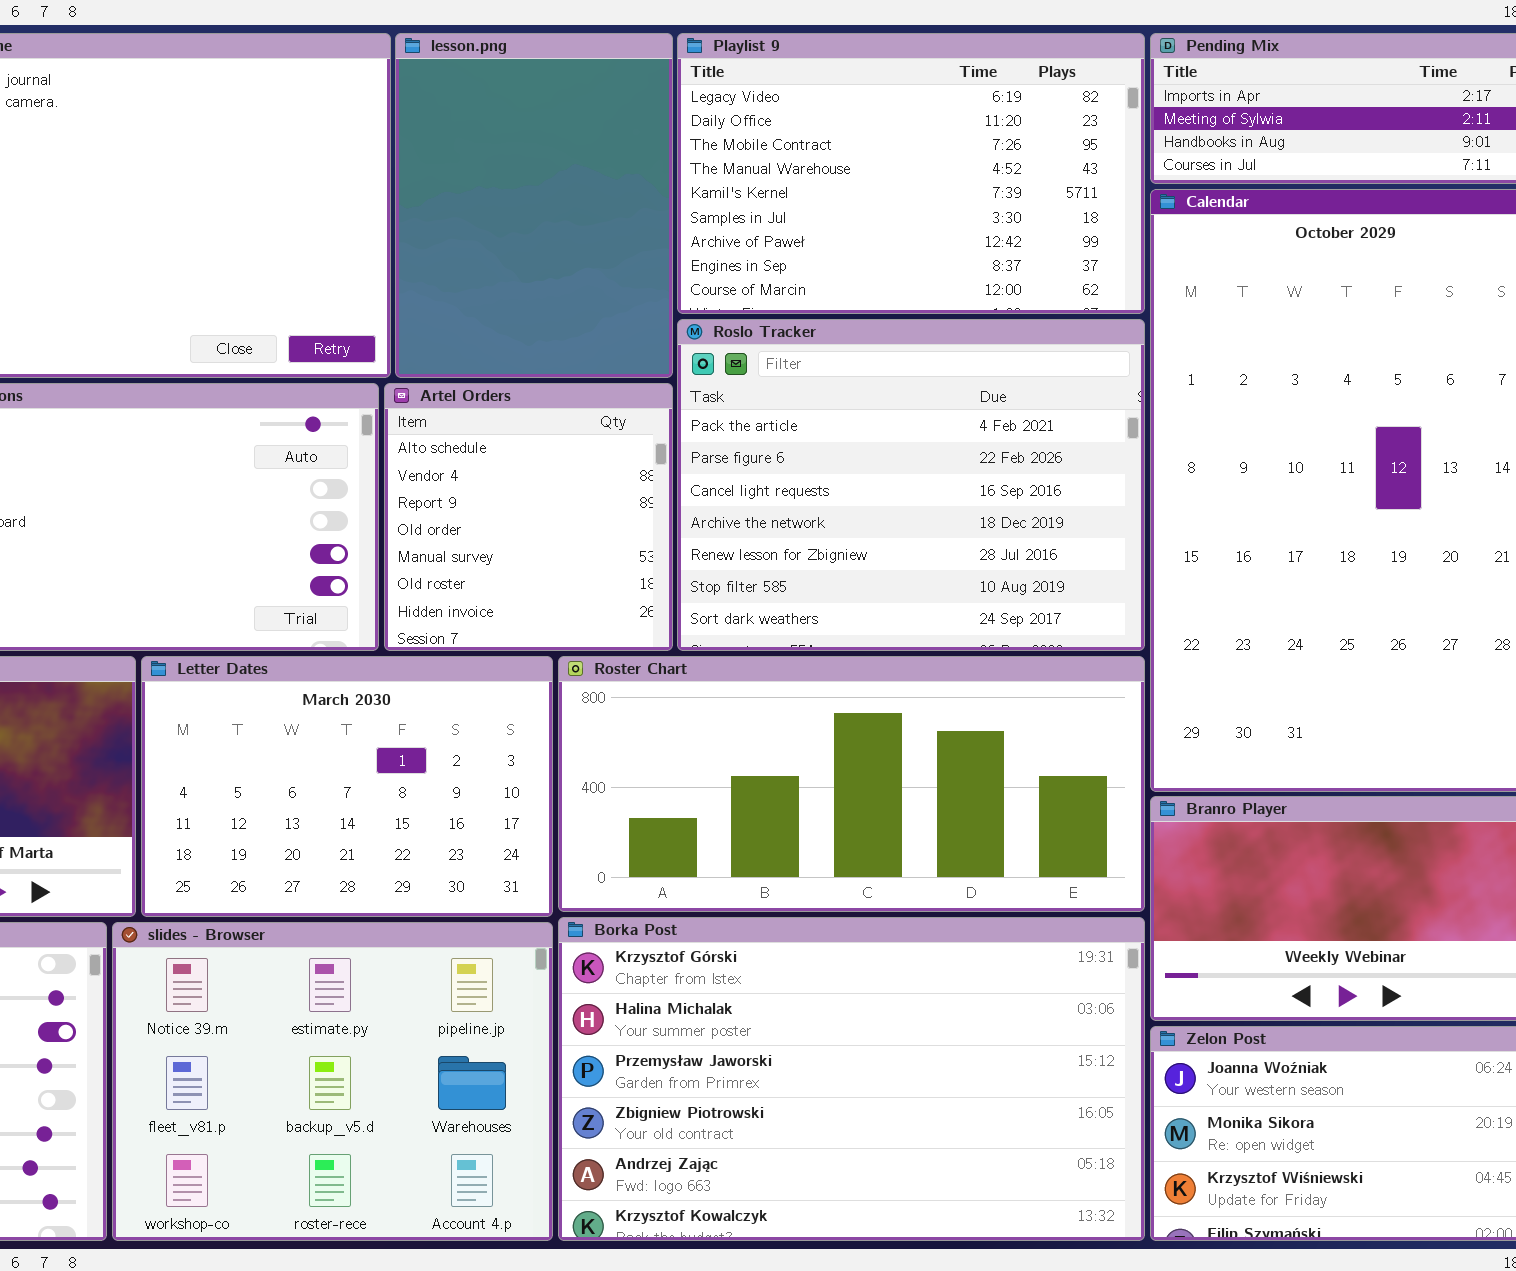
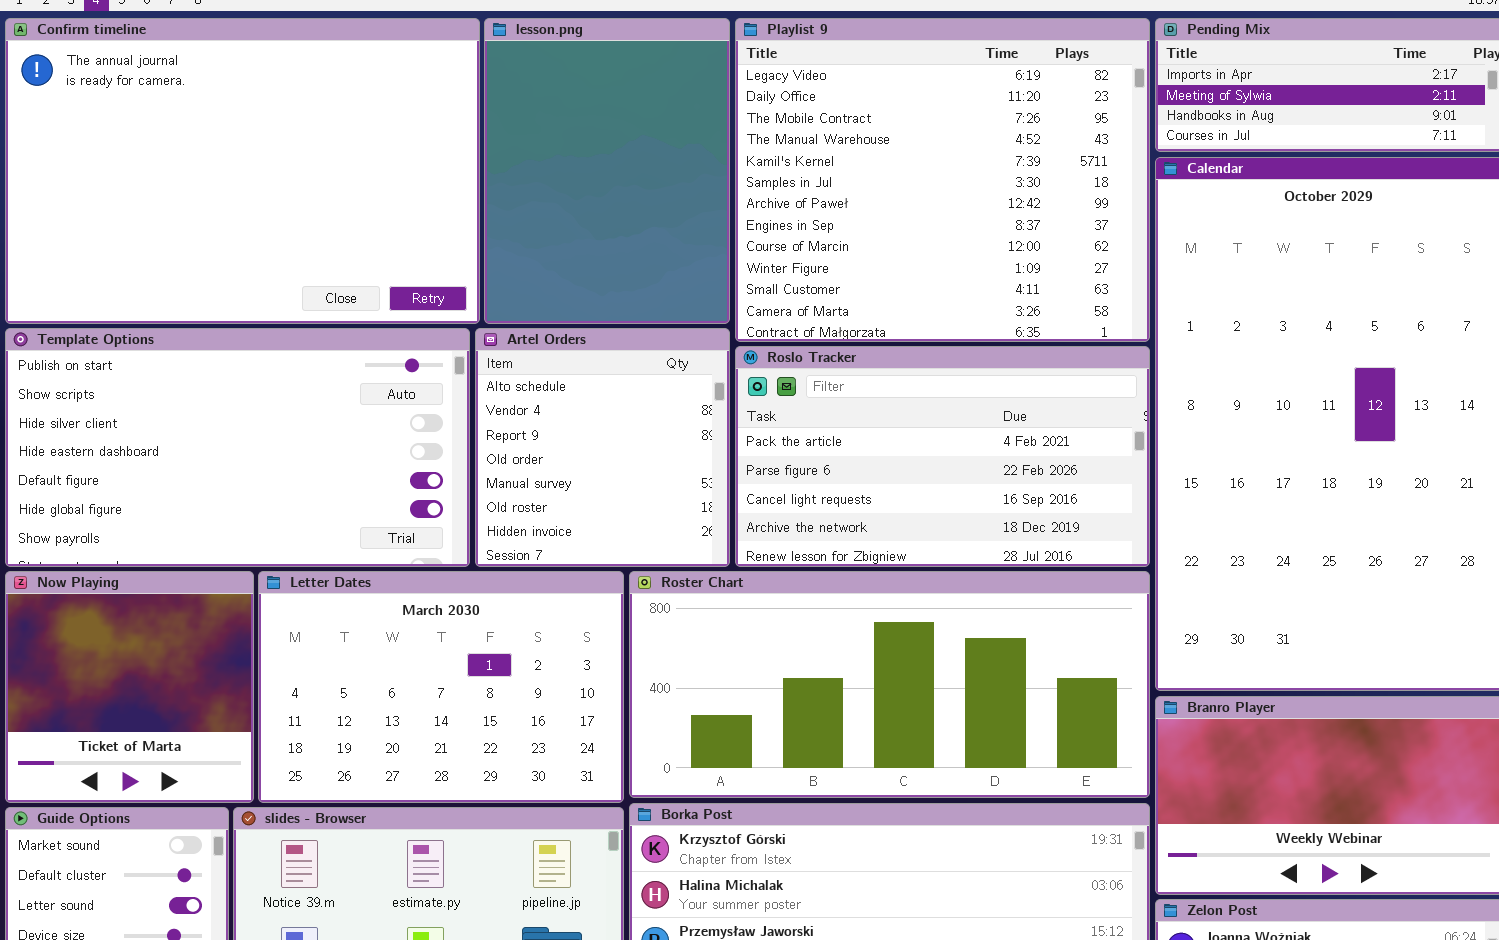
Playlist 9: [677,33,1145,314] -> [735,18,1150,342], resized
Roslo Tracker: [677,319,1145,651] -> [735,346,1150,567], resized

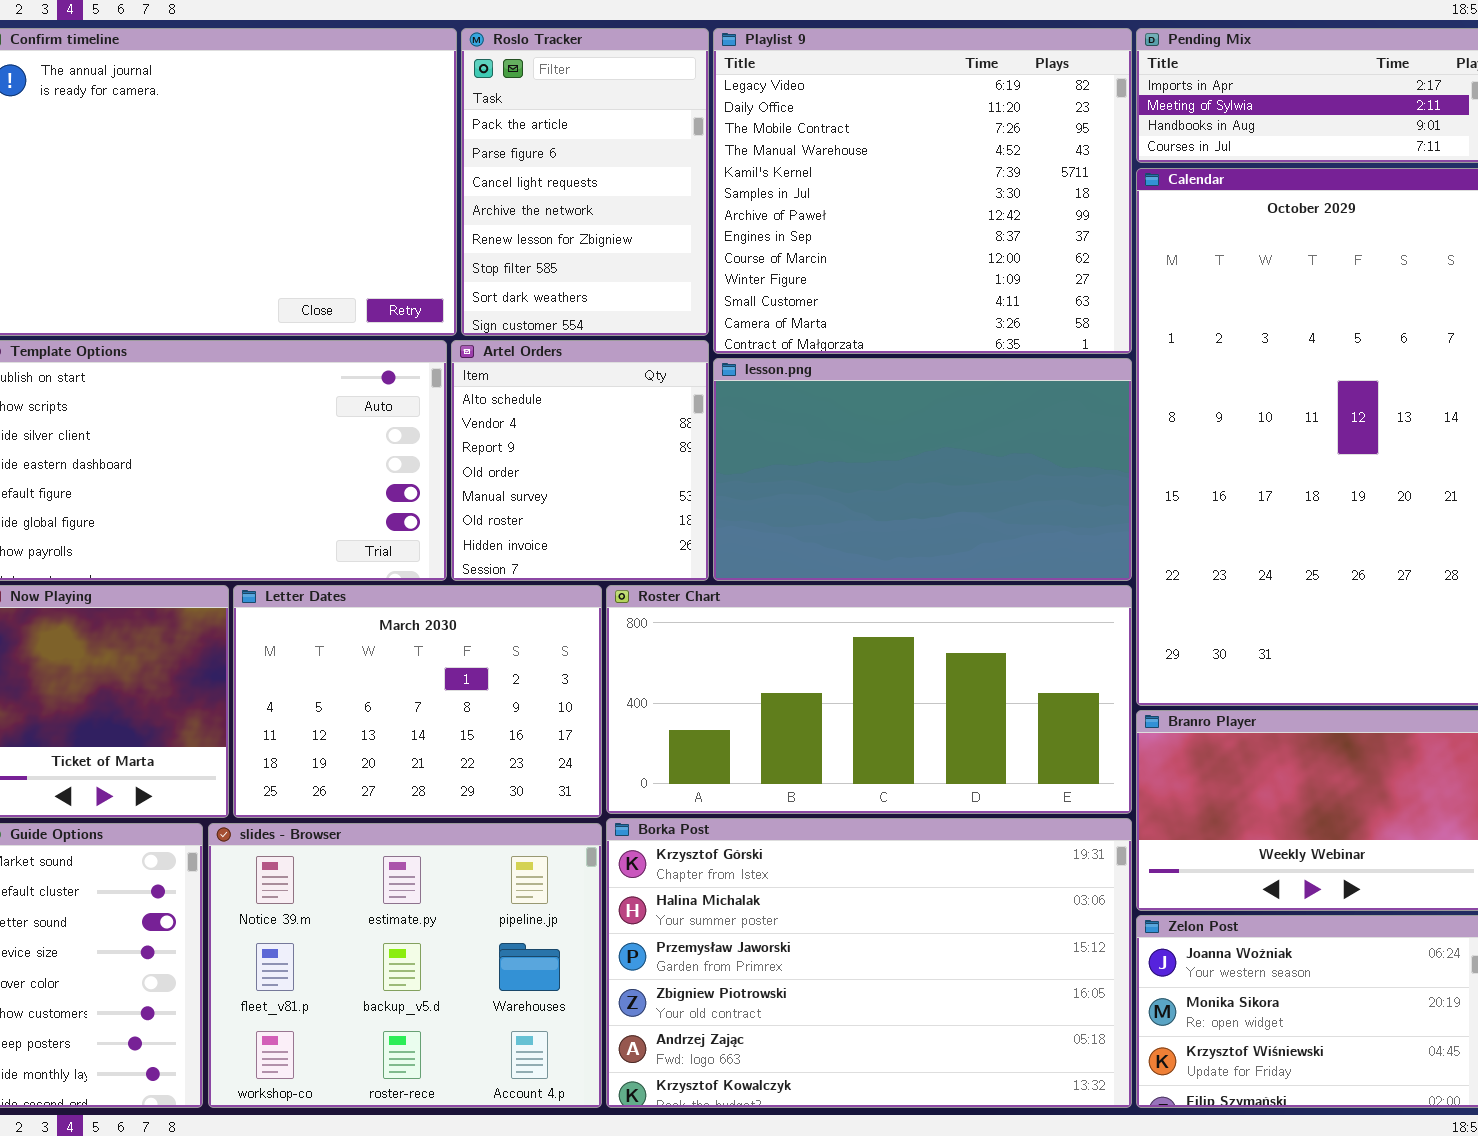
lesson.png: [484,18,730,324] -> [713,358,1132,581], moved, resized
Roslo Tracker: [735,346,1150,567] -> [461,28,709,336], moved, resized

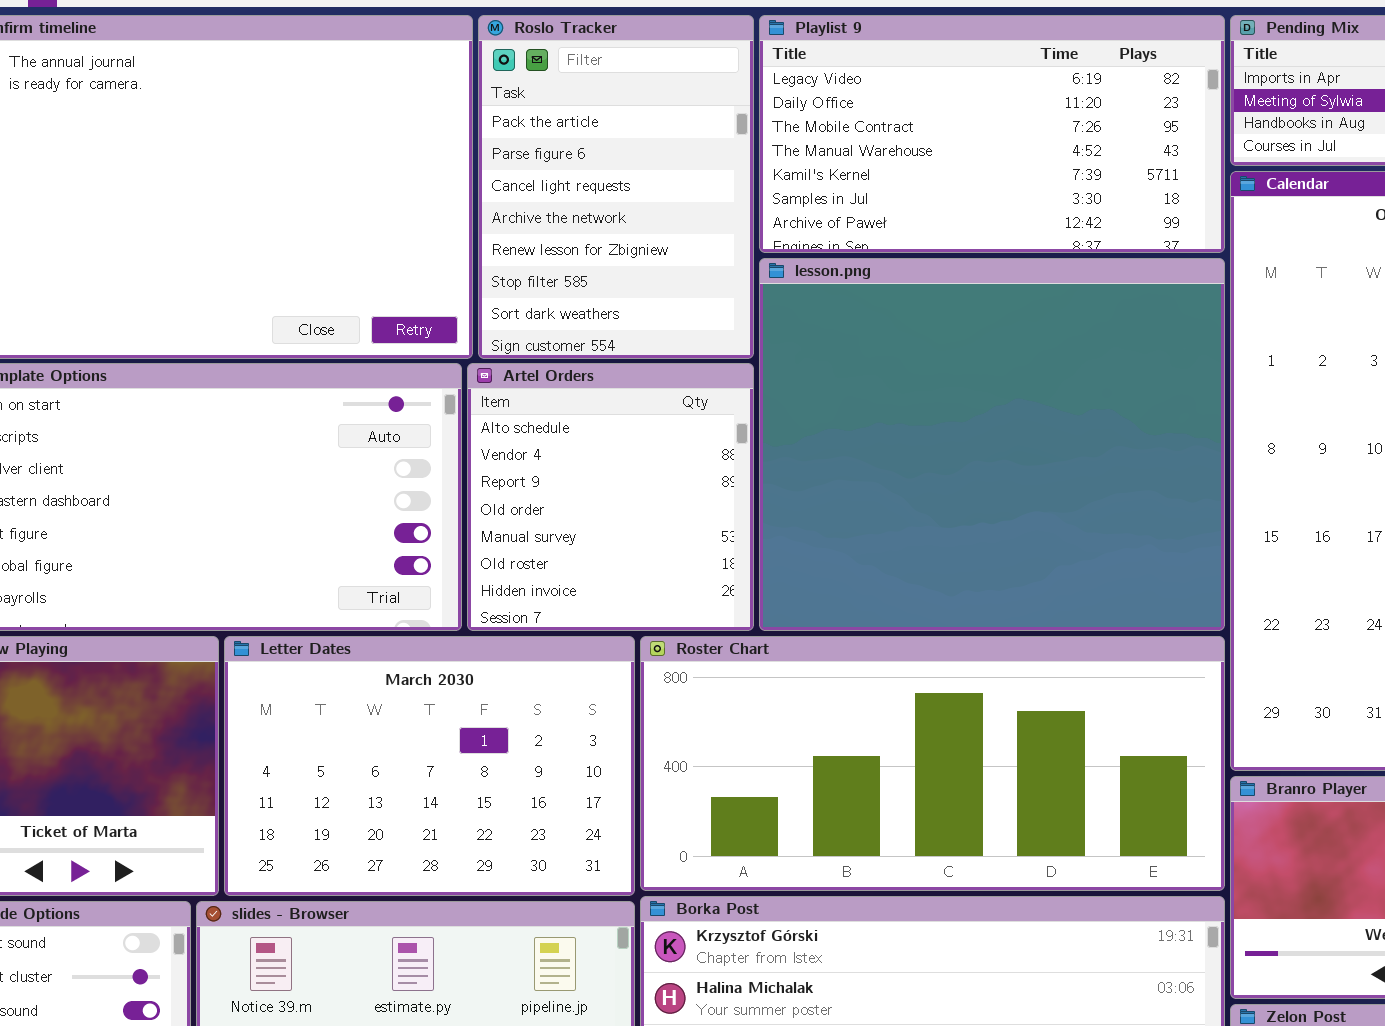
Playlist 9: [713,28,1132,354] -> [759,15,1225,253], resized
lesson.png: [713,358,1132,581] -> [759,258,1225,631], resized

